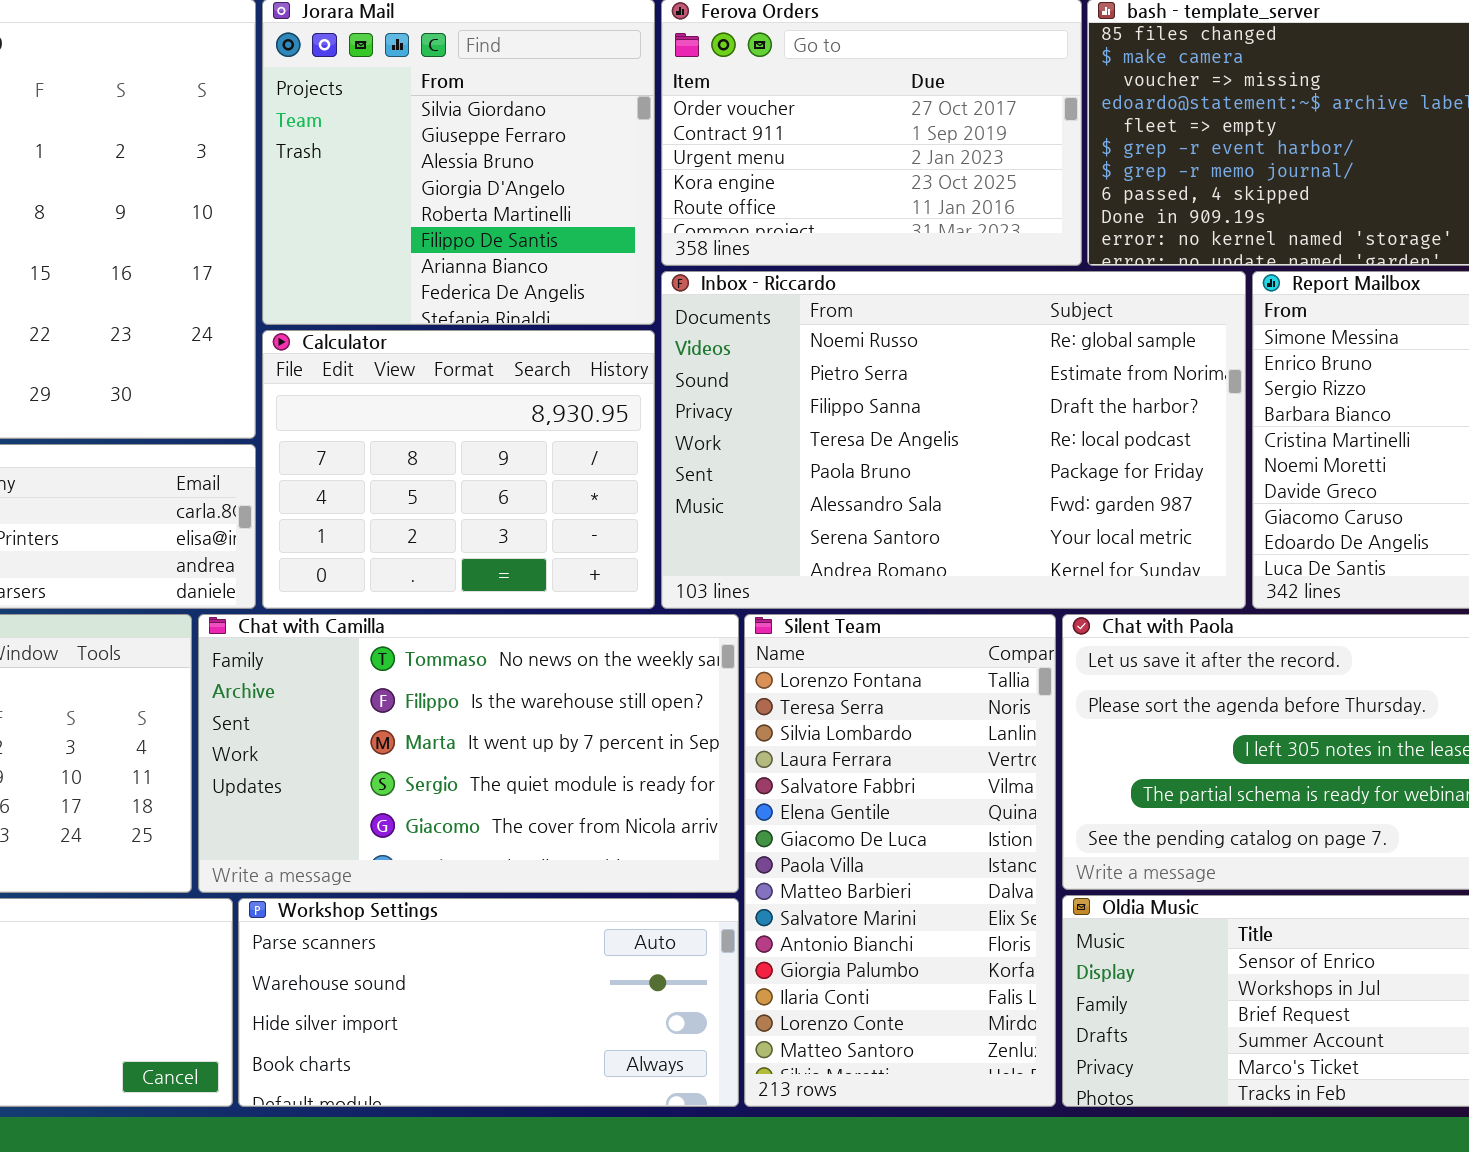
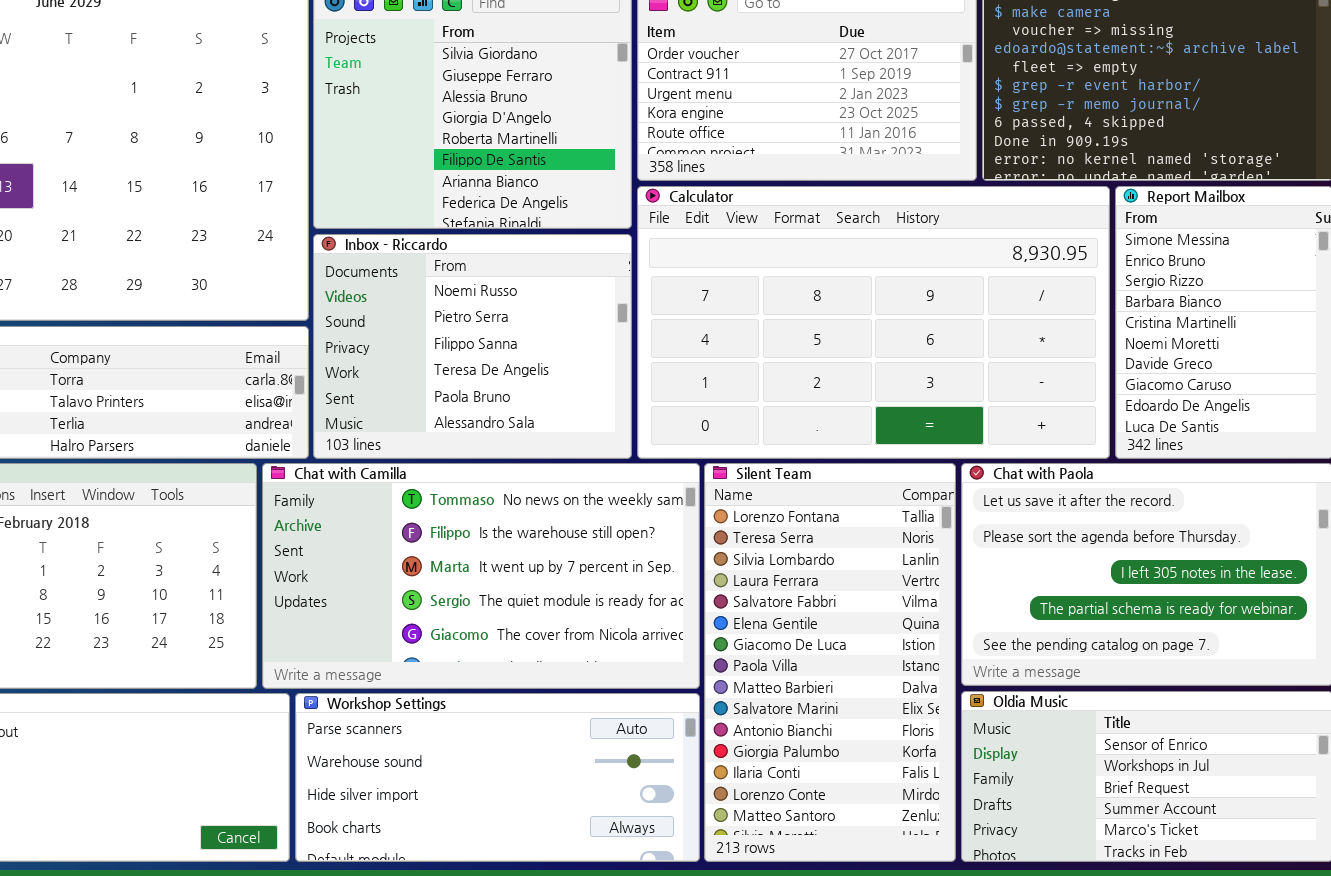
Inbox - Riccardo: [661,271,1246,609] -> [313,234,632,459], moved, resized
Calculator: [262,330,655,609] -> [637,186,1110,459], moved, resized

